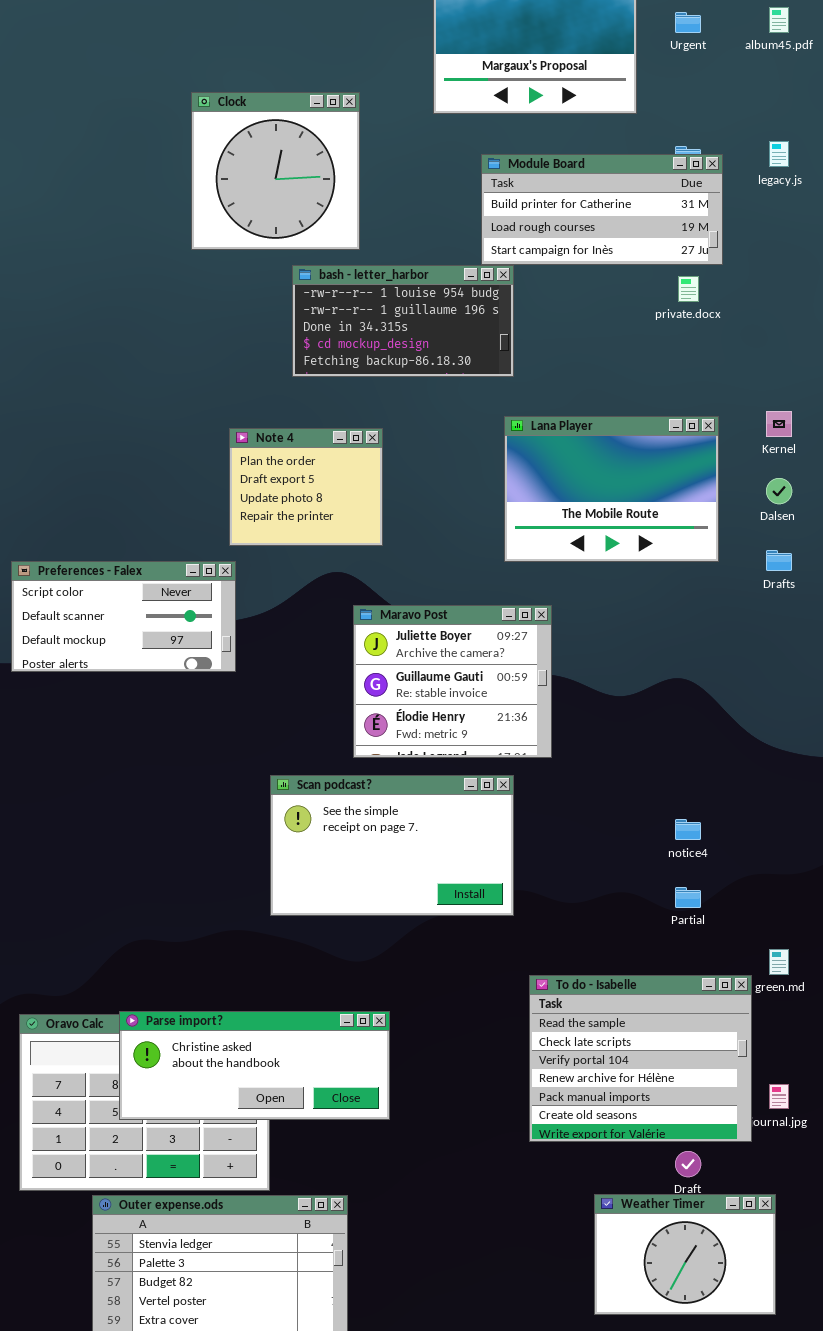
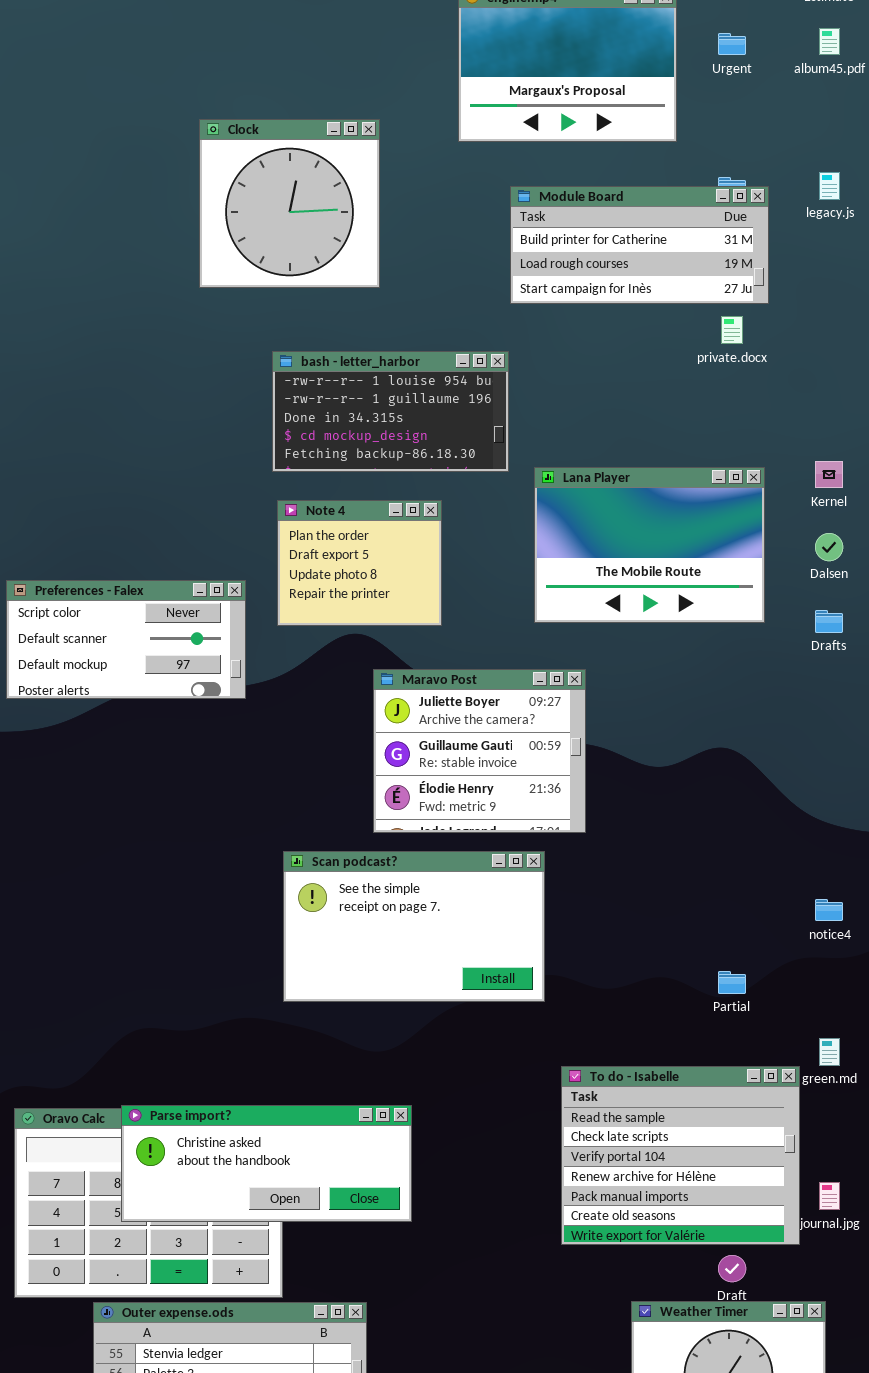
bash - letter_harbor: [292,265,514,377] -> [272,351,509,472], moved
Note 4: [229,428,383,546] -> [277,500,442,626], moved
Preferences - Falex: [11,561,236,672] -> [6,580,246,699], moved
notice4: [675,819,701,840] -> [815,899,843,921], moved

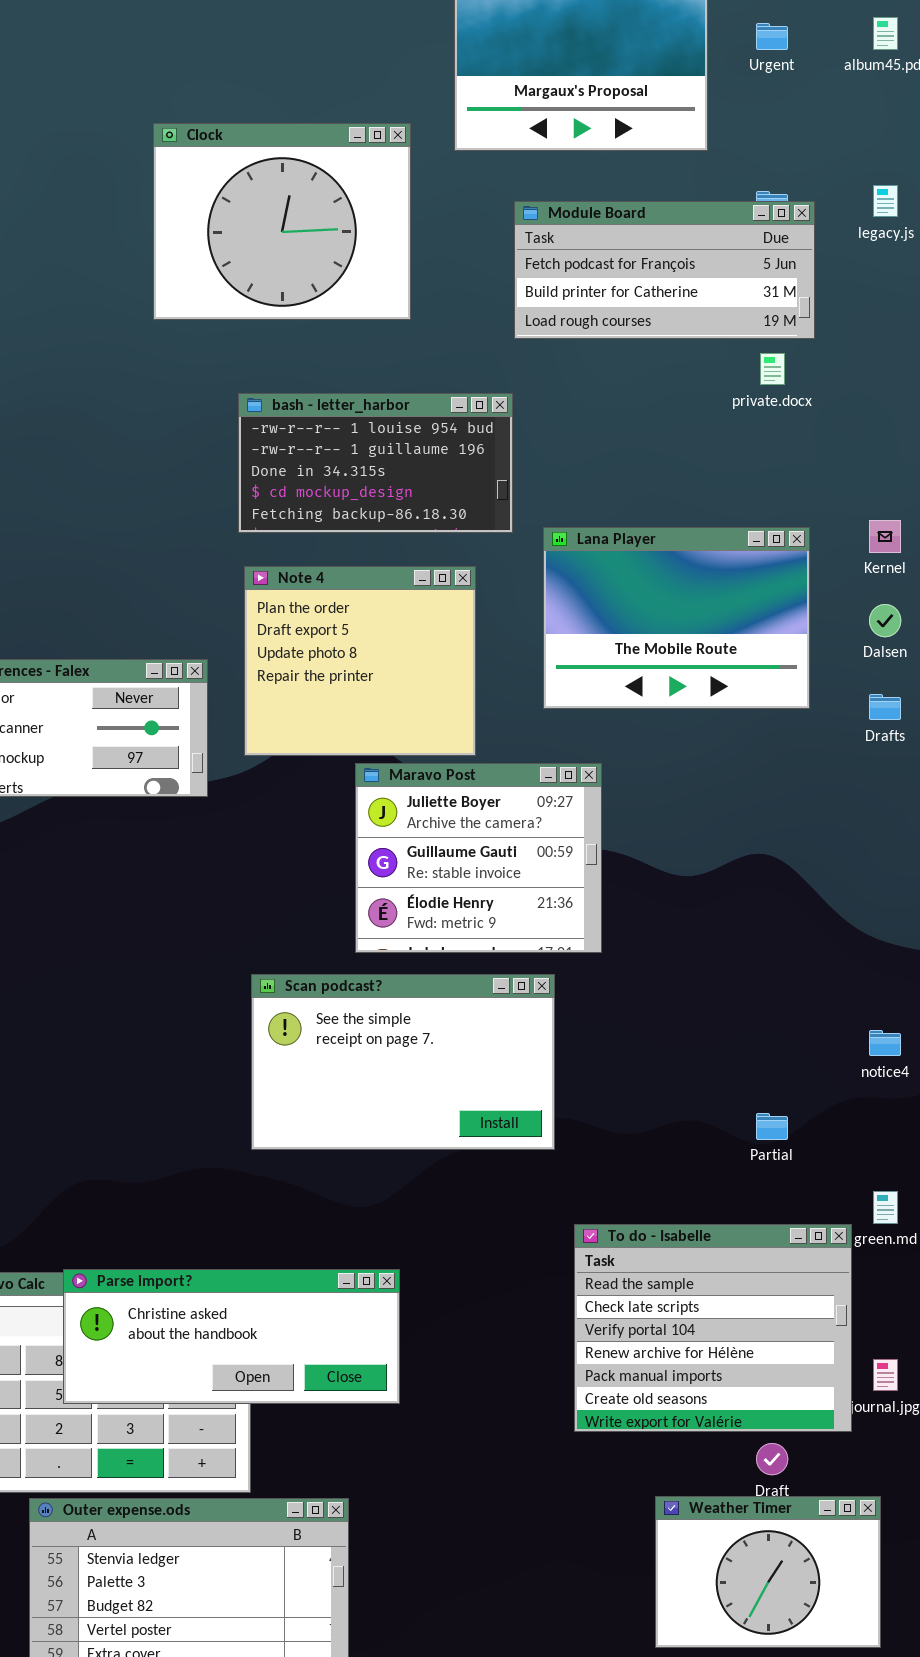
Clock: [199,119,380,288] -> [153,123,411,320], resized
Module Board: [510,186,769,304] -> [514,201,815,339], scrolled up 1 row
Note 4: [277,500,442,626] -> [244,566,476,756], resized

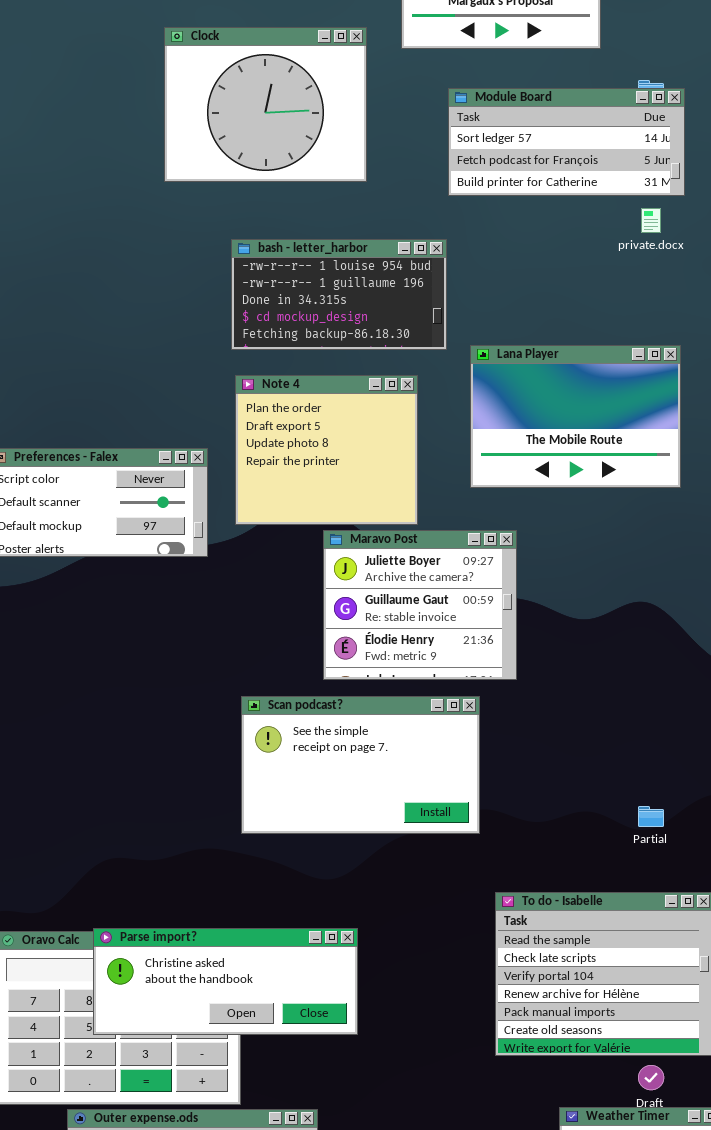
Module Board: [514,201,815,339] -> [448,88,685,196], scrolled up 1 row

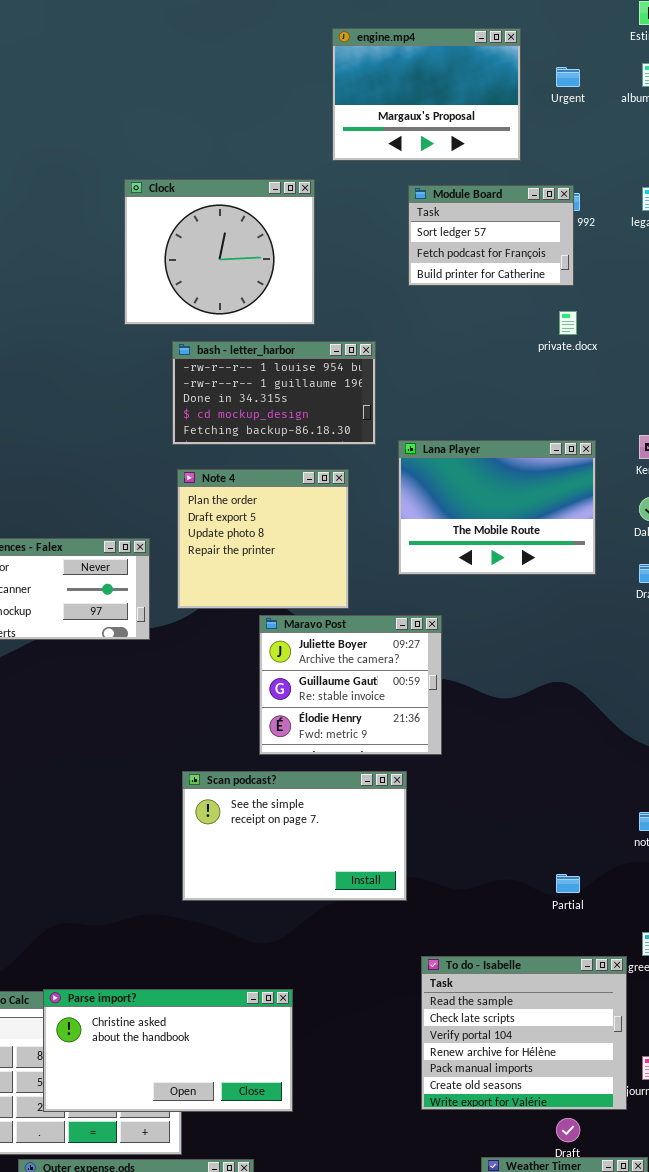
Clock: [164,27,367,182] -> [124,179,315,325], moved
Module Board: [448,88,685,196] -> [408,185,574,286], moved, resized
Parse import?: [93,928,358,1035] -> [43,989,293,1112], resized

